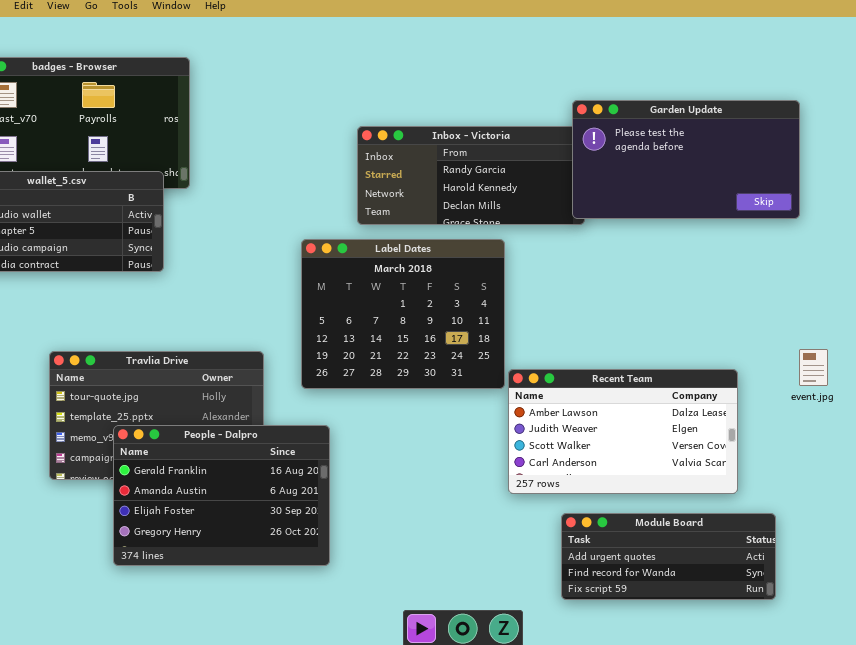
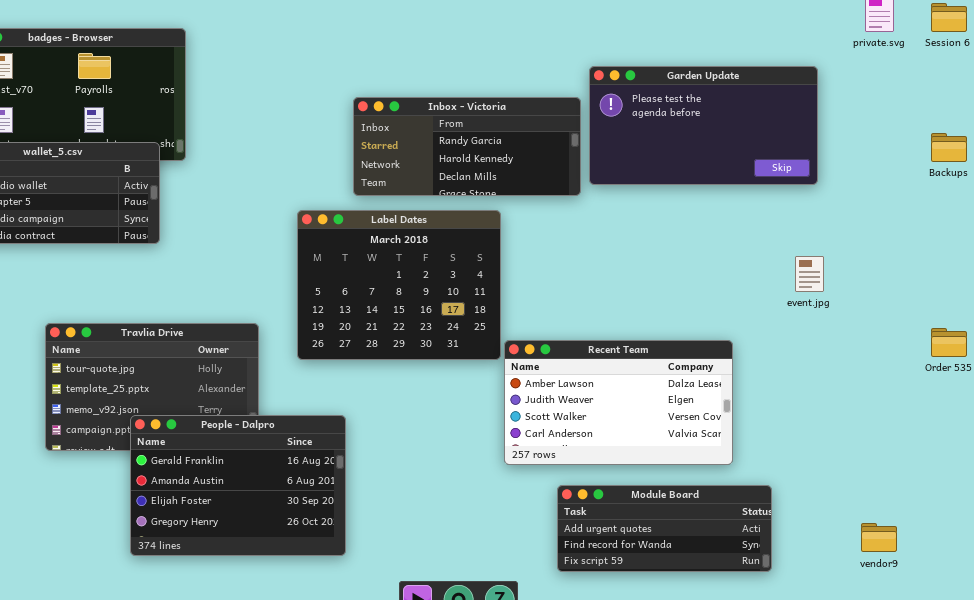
Garden Update: [572,100,800,219] -> [589,66,818,185], moved
event.jpg: [799,349,828,386] -> [795,256,824,292], moved
People - Dalpro: [113,425,330,566] -> [130,415,346,556], moved

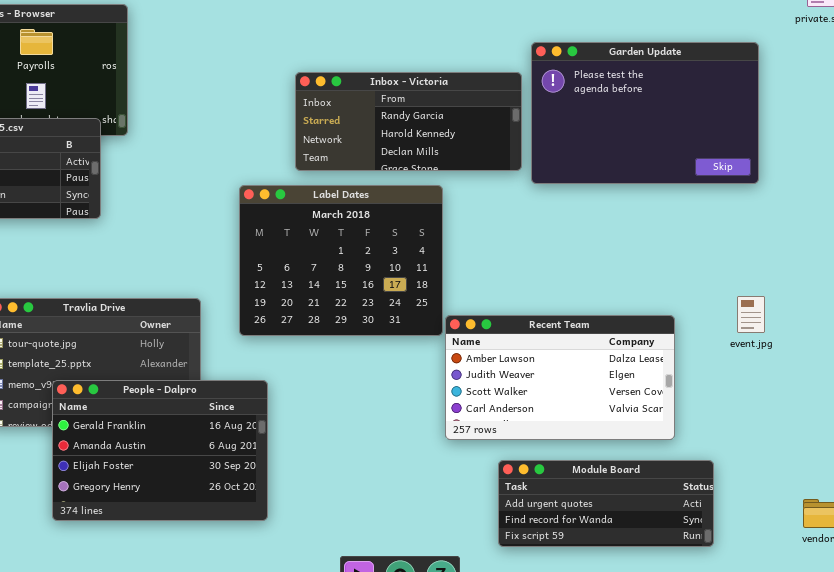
Garden Update: [589,66,818,185] -> [531,42,759,184], resized
event.jpg: [795,256,824,292] -> [737,296,765,333], moved
People - Dalpro: [130,415,346,556] -> [52,380,268,521], moved

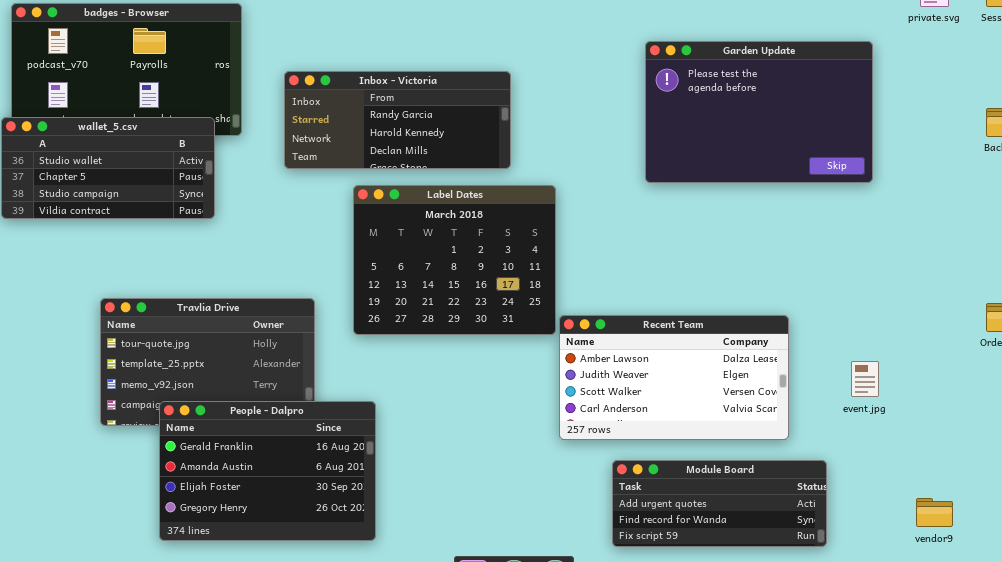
Inbox - Victoria: [295,72,522,171] -> [284,71,511,169], moved
event.jpg: [737,296,765,333] -> [851,361,879,397], moved
People - Dalpro: [52,380,268,521] -> [159,401,376,541], moved

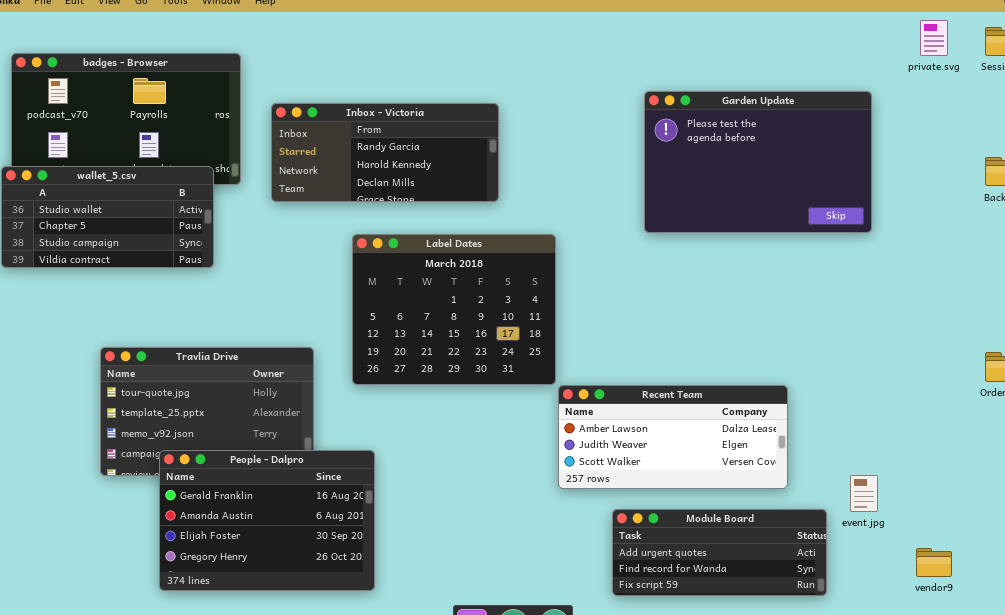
Inbox - Victoria: [284,71,511,169] -> [271,103,499,202], moved
Recent Team: [559,315,789,440] -> [558,385,788,489], resized
event.jpg: [851,361,879,397] -> [850,475,878,512], moved

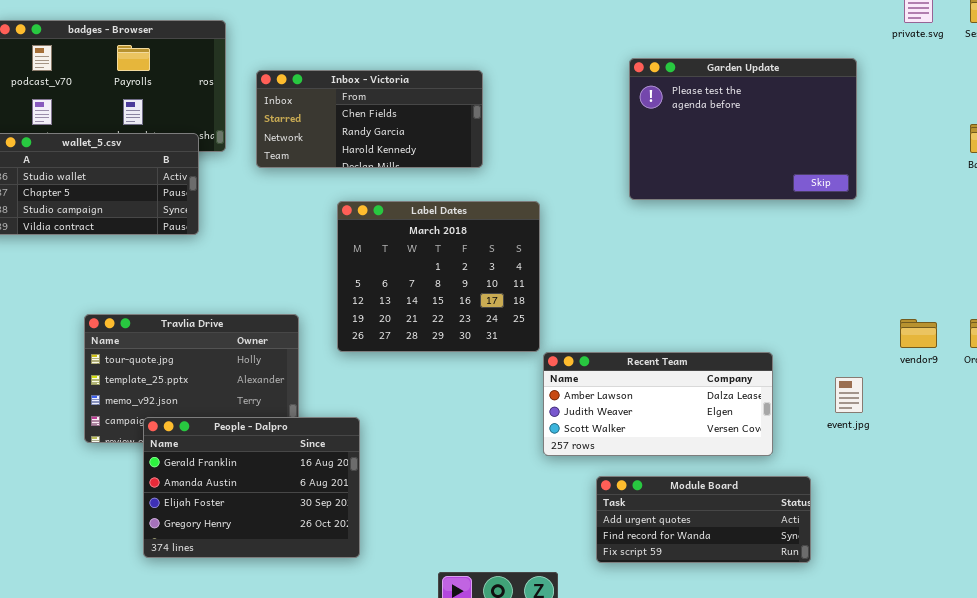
Inbox - Victoria: [271,103,499,202] -> [256,70,483,168], scrolled up 1 row
event.jpg: [850,475,878,512] -> [835,377,863,413], moved
vendor9: [916,548,952,577] -> [900,319,937,348], moved

